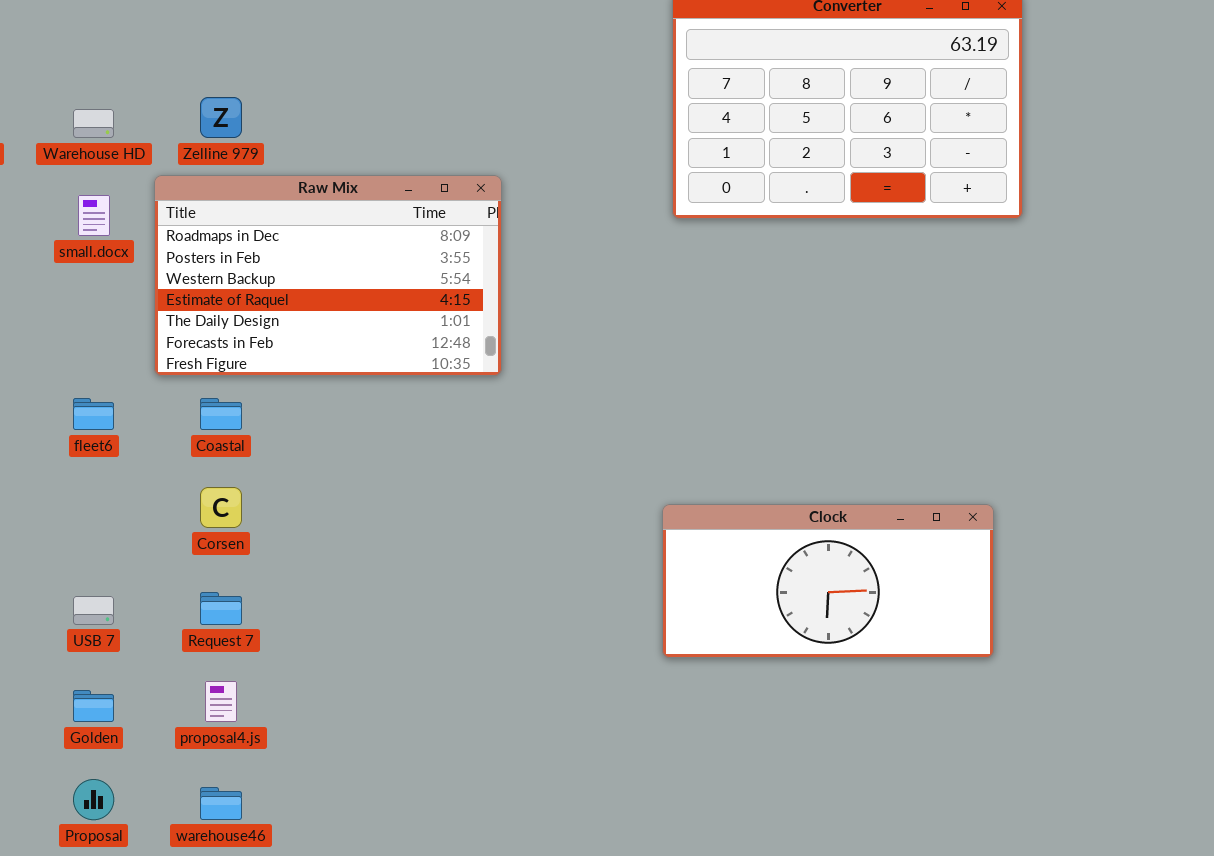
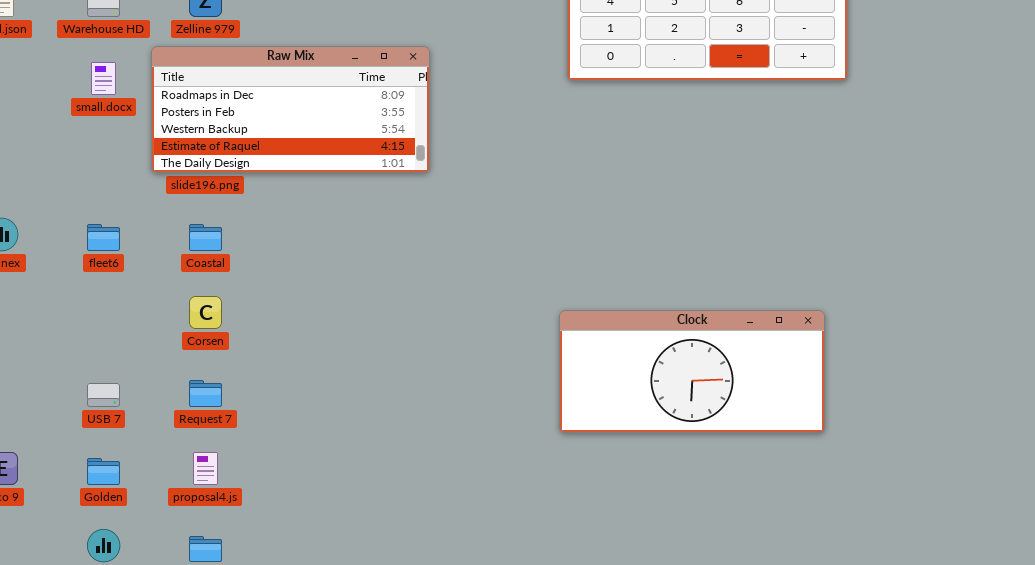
Raw Mix: [154,175,502,376] -> [151,46,430,173], resized

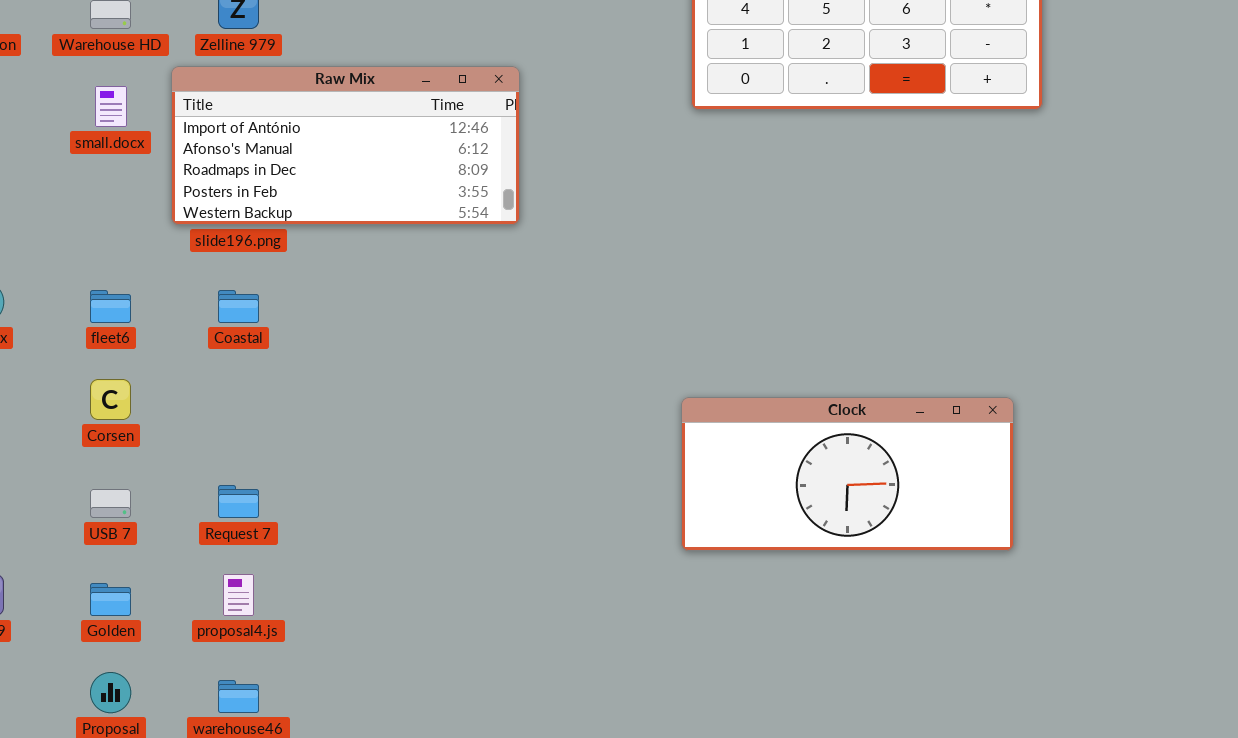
Raw Mix: [151,46,430,173] -> [171,66,520,225], scrolled up 2 rows
Corsen: [189,296,222,329] -> [90,379,131,420], moved

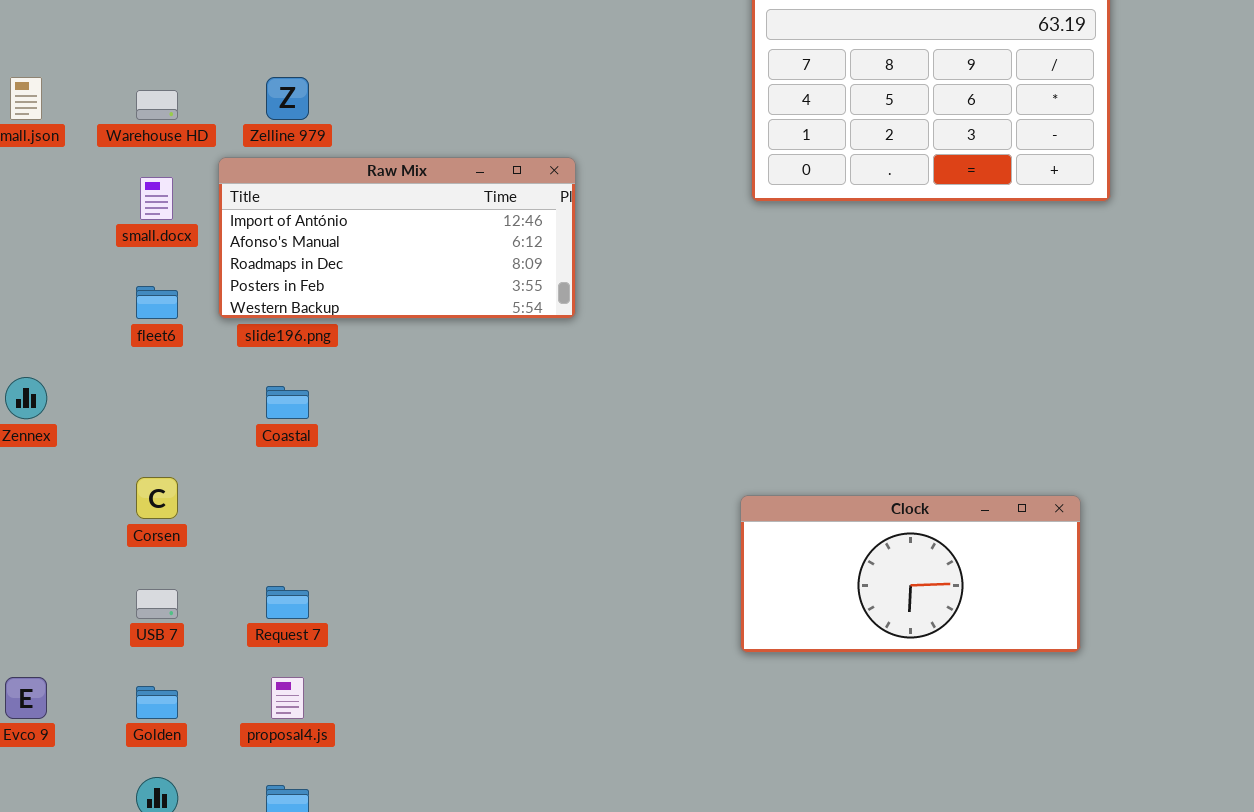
fleet6: [90,290,131,323] -> [136,286,178,319], moved

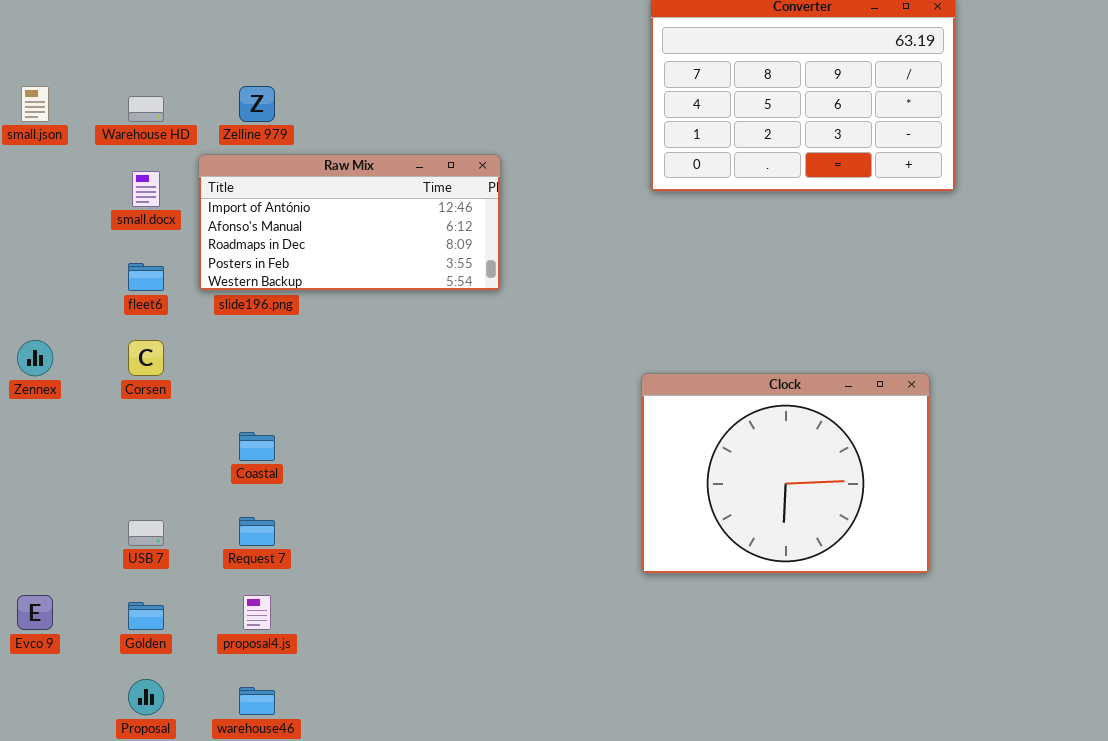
Coastal: [266,386,309,419] -> [239,432,275,461], moved
Corsen: [136,477,178,519] -> [128,340,164,376], moved
Clock: [740,495,1081,653] -> [641,373,930,574], resized

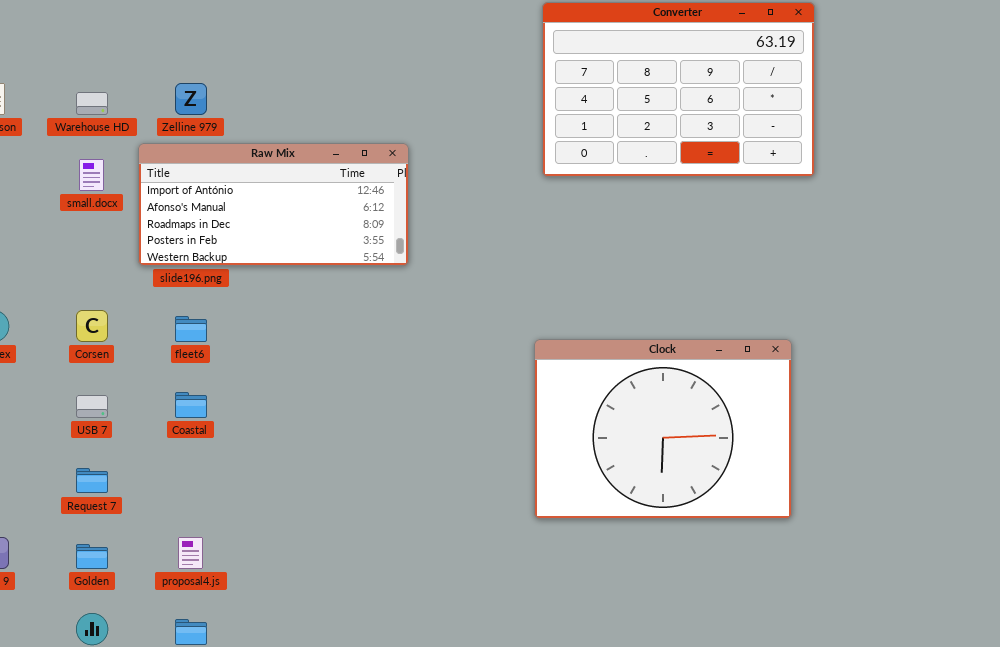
fleet6: [128,263,164,291] -> [175,316,207,342], moved
Request 7: [239,517,275,546] -> [76,468,108,493], moved
USB 7: [128,520,164,546] -> [76,395,108,418], moved

